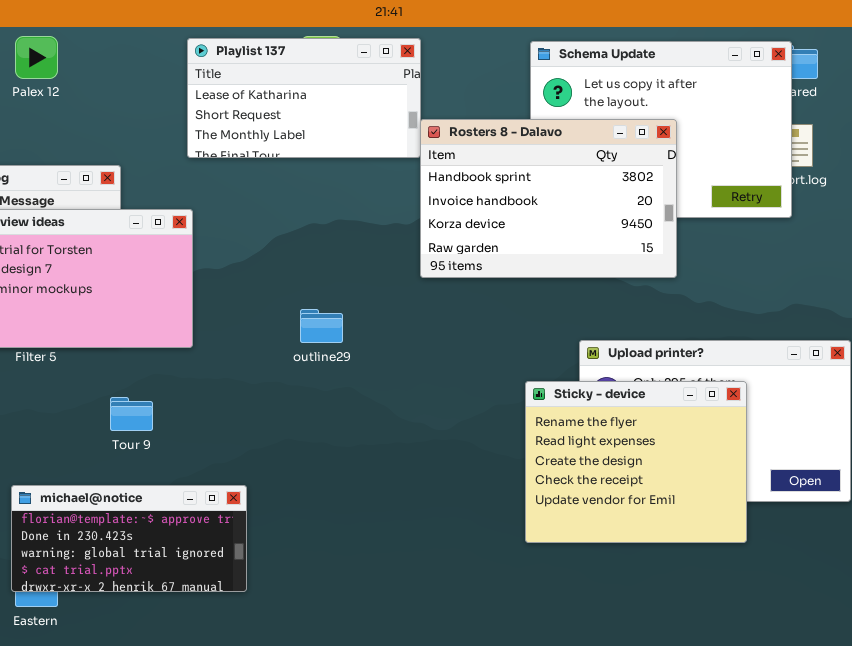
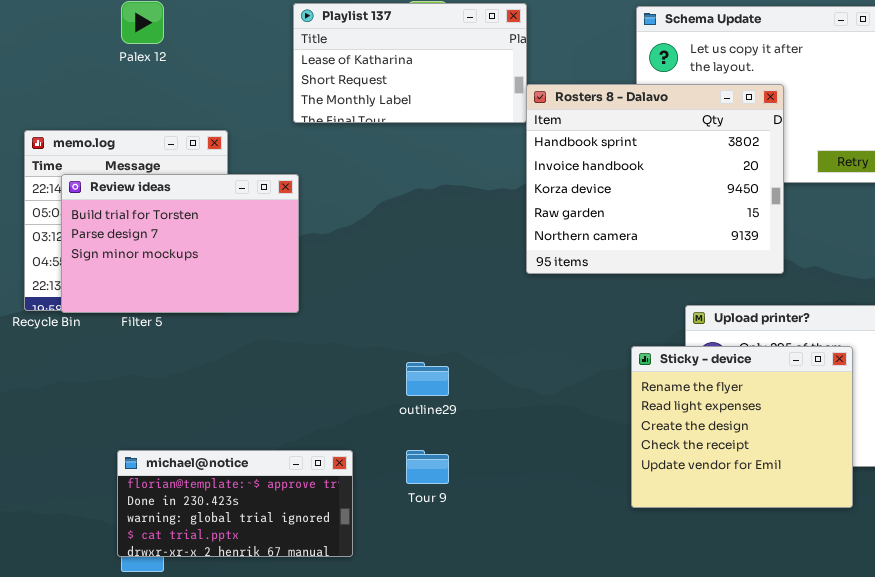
Rosters 8 - Dalavo: [420,119,677,278] -> [526,84,784,274], resized
outline29: [300,309,343,343] -> [406,362,449,396], moved
Tour 9: [110,397,153,431] -> [406,450,449,484], moved

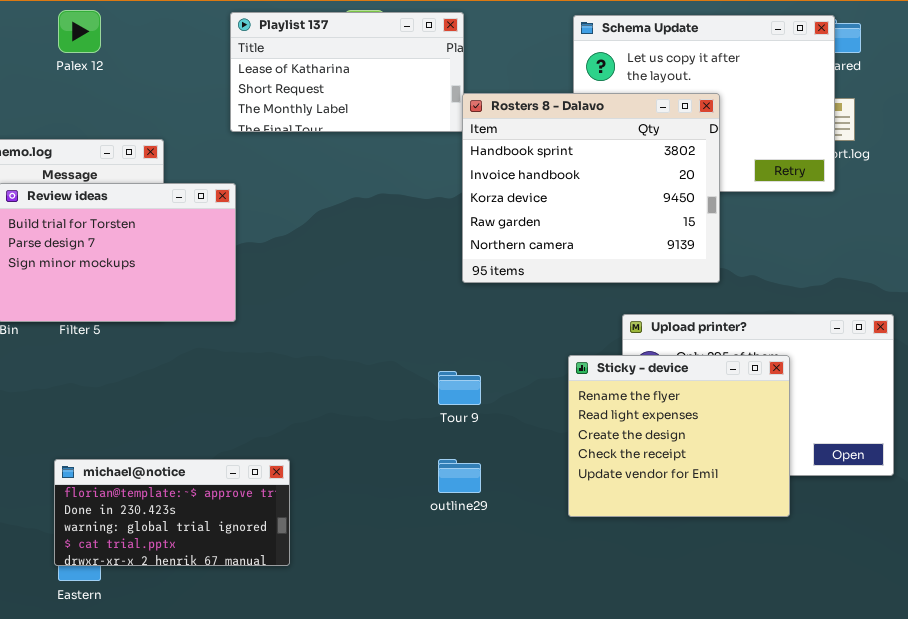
outline29: [406,362,449,396] -> [438,459,481,493], moved
Tour 9: [406,450,449,484] -> [438,371,481,405], moved

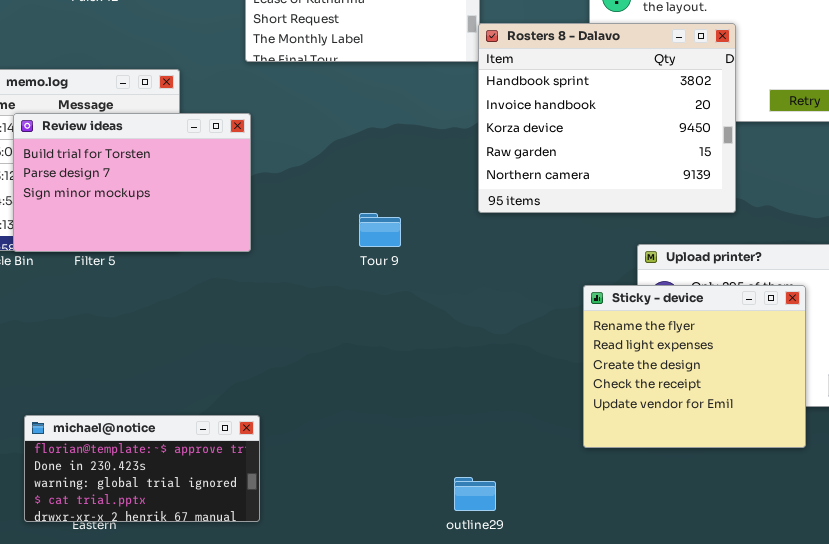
Tour 9: [438,371,481,405] -> [359,213,401,247], moved
michael@notice: [54,459,290,566] -> [24,415,260,522], moved
outline29: [438,459,481,493] -> [454,477,496,511], moved

